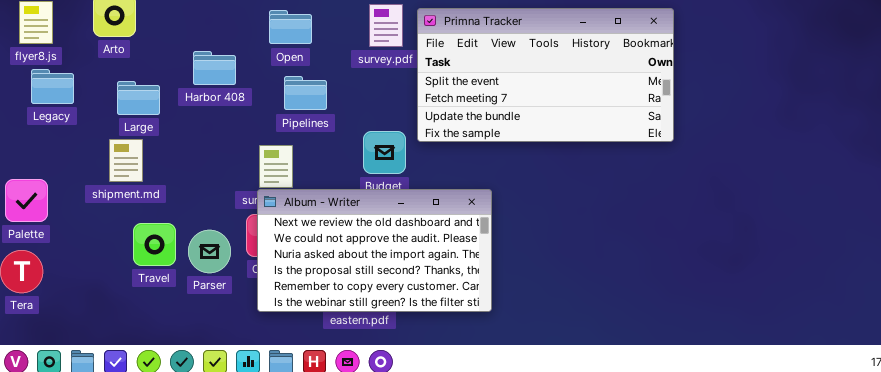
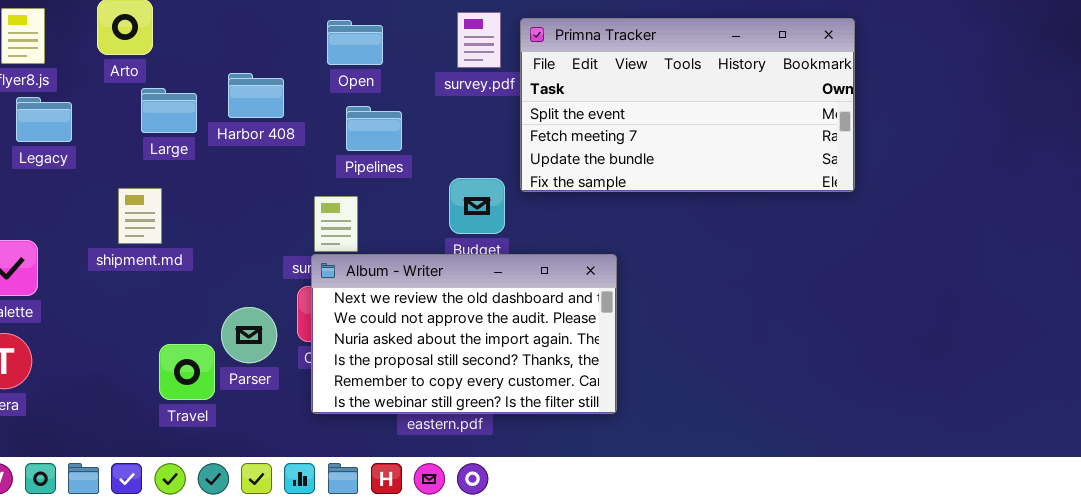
Large: [117,81,160,115] -> [141,88,197,133], moved
Travel: [133,223,176,266] -> [159,344,215,400], moved

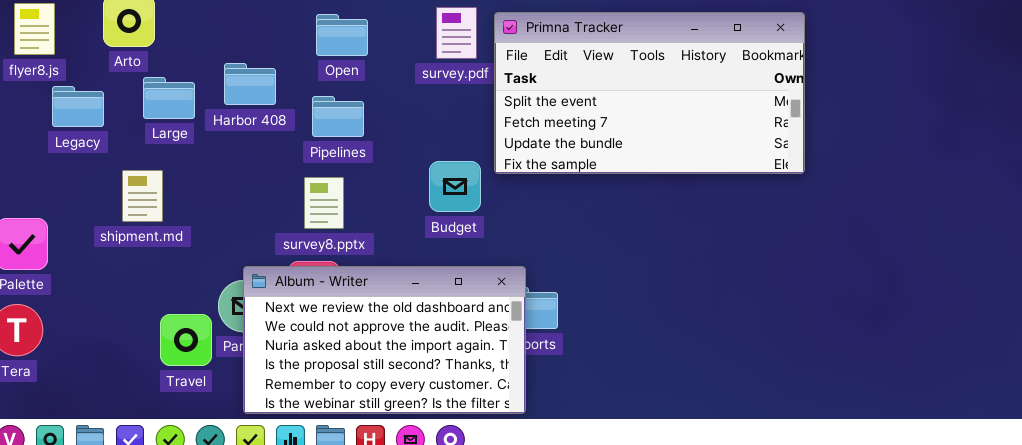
Legacy: [16,97,72,142] -> [52,86,104,127], moved
Pipelines: [346,106,402,151] -> [312,96,364,137], moved
Album - Writer: [311,254,617,414] -> [243,266,526,414], moved

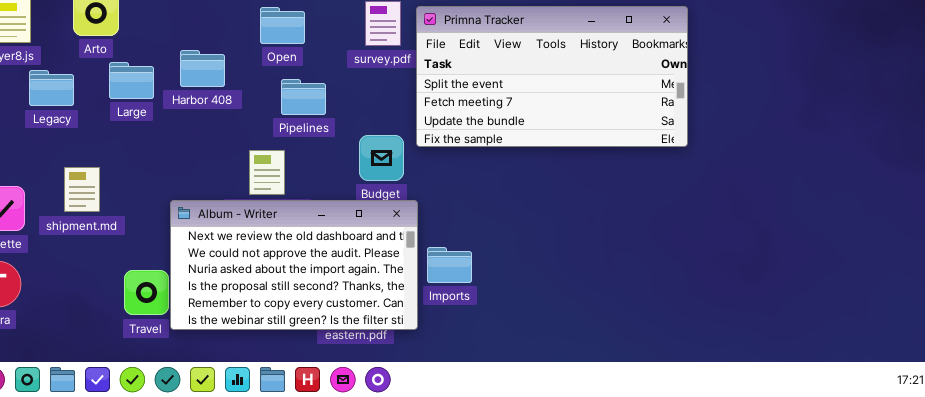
Pipelines: [312,96,364,137] -> [281,79,326,115], moved
shipment.md: [122,170,163,222] -> [64,167,100,212], moved
Album - Writer: [243,266,526,414] -> [170,200,418,330], moved

